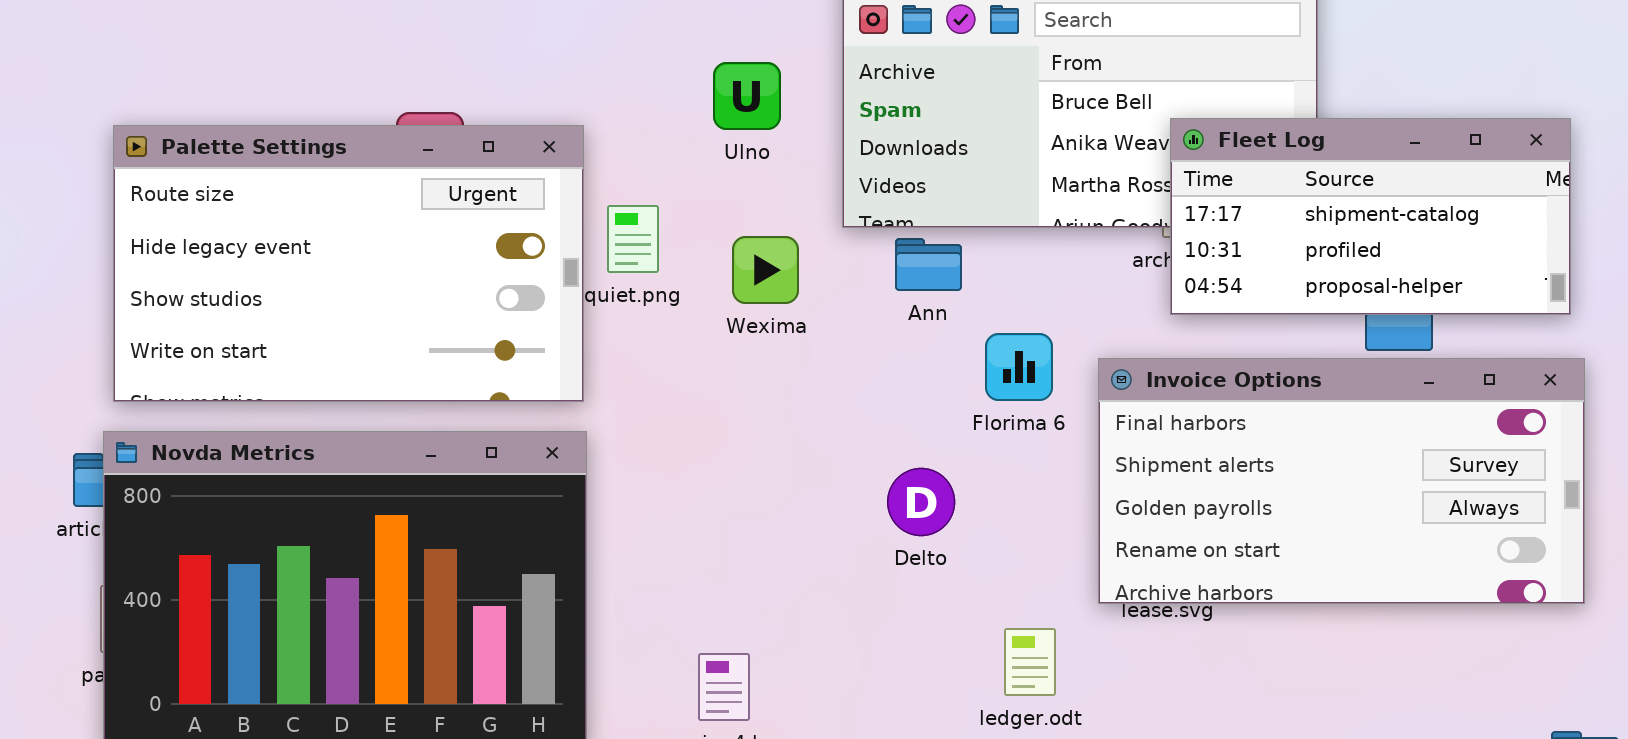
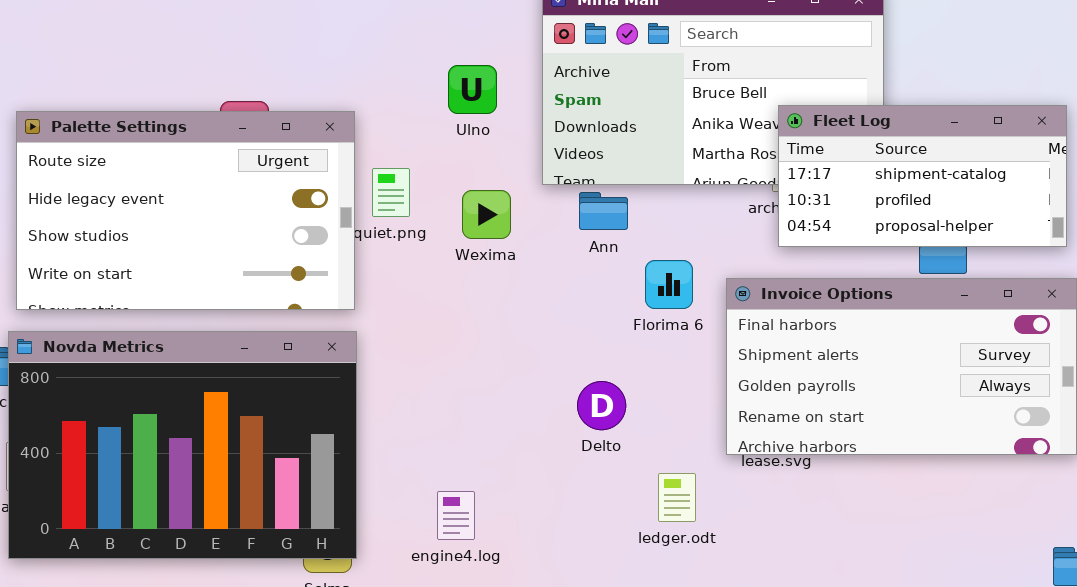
Delto: [887,468,955,536] -> [577,381,626,430], moved

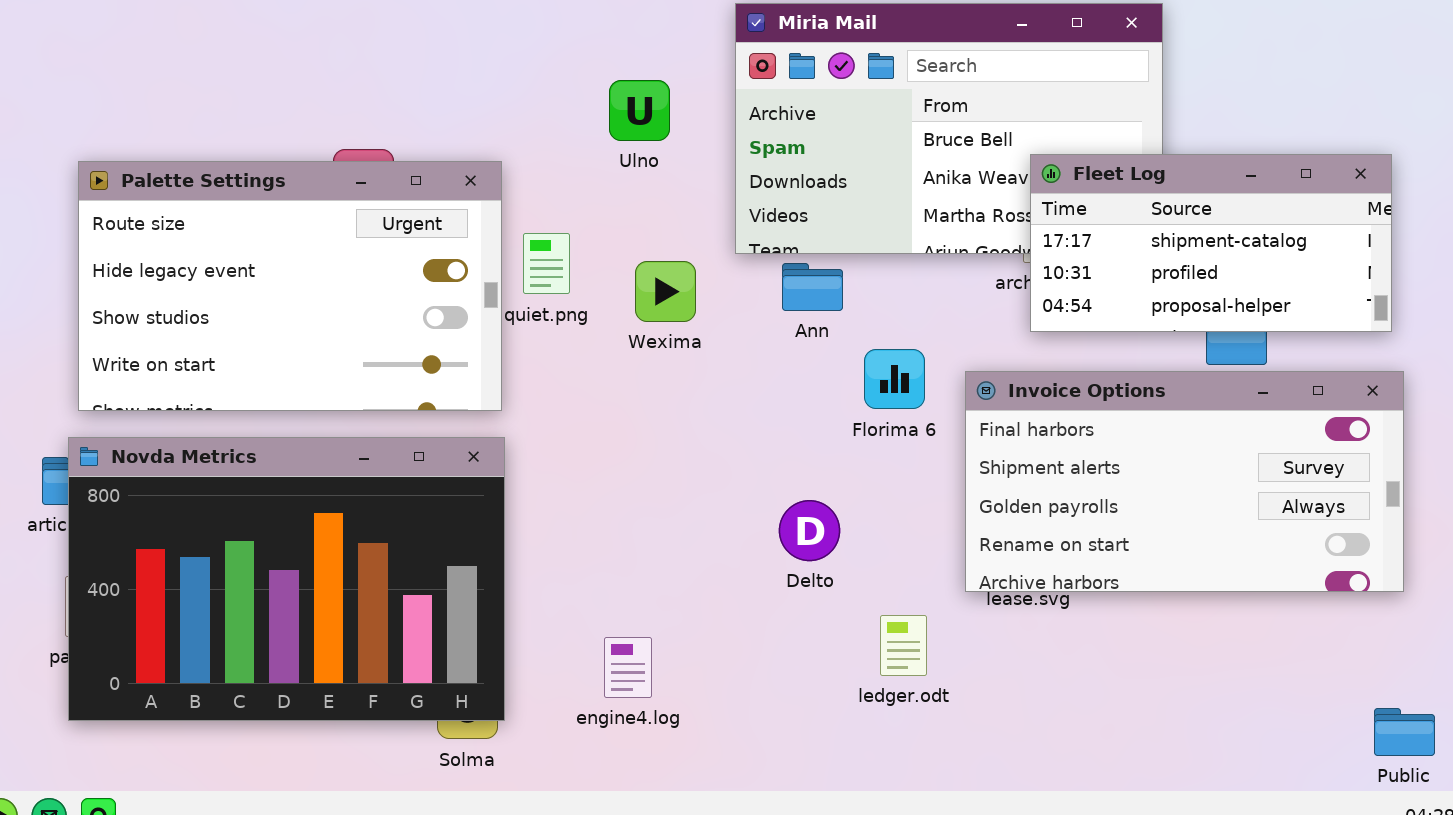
Ulno: [448,65,497,114] -> [609,80,670,141], moved

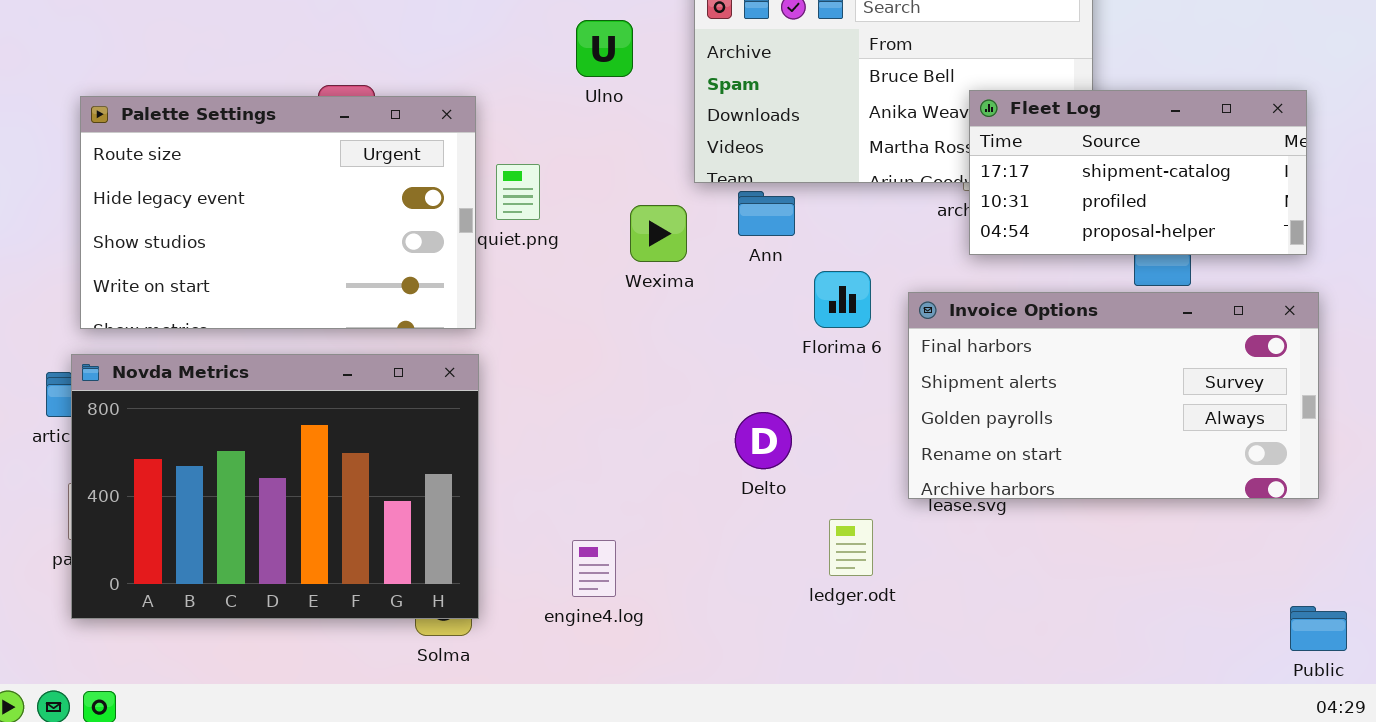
Wexima: [635,261,696,322] -> [630,205,687,262], moved

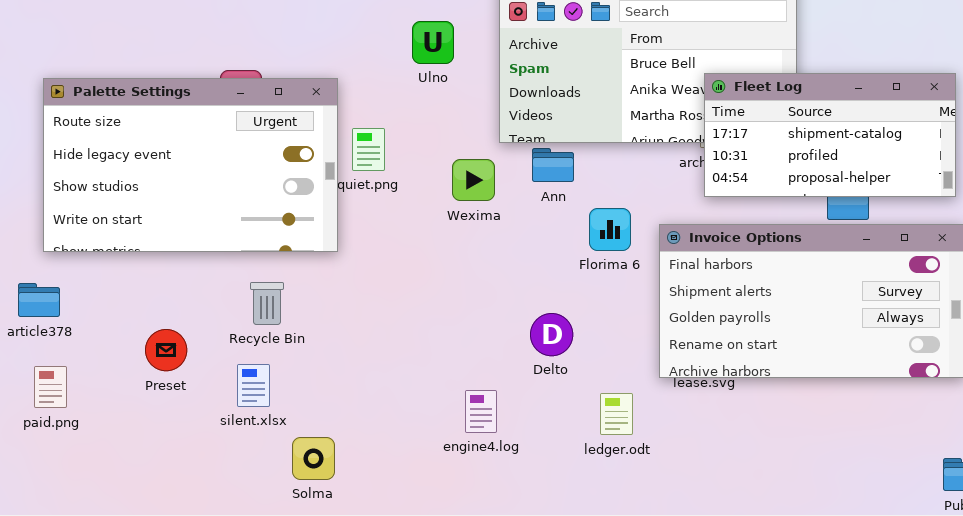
Novda Metrics: [71,354,479,619] -> none, closed
engine4.log: [572,540,616,597] -> [465,390,497,433], moved

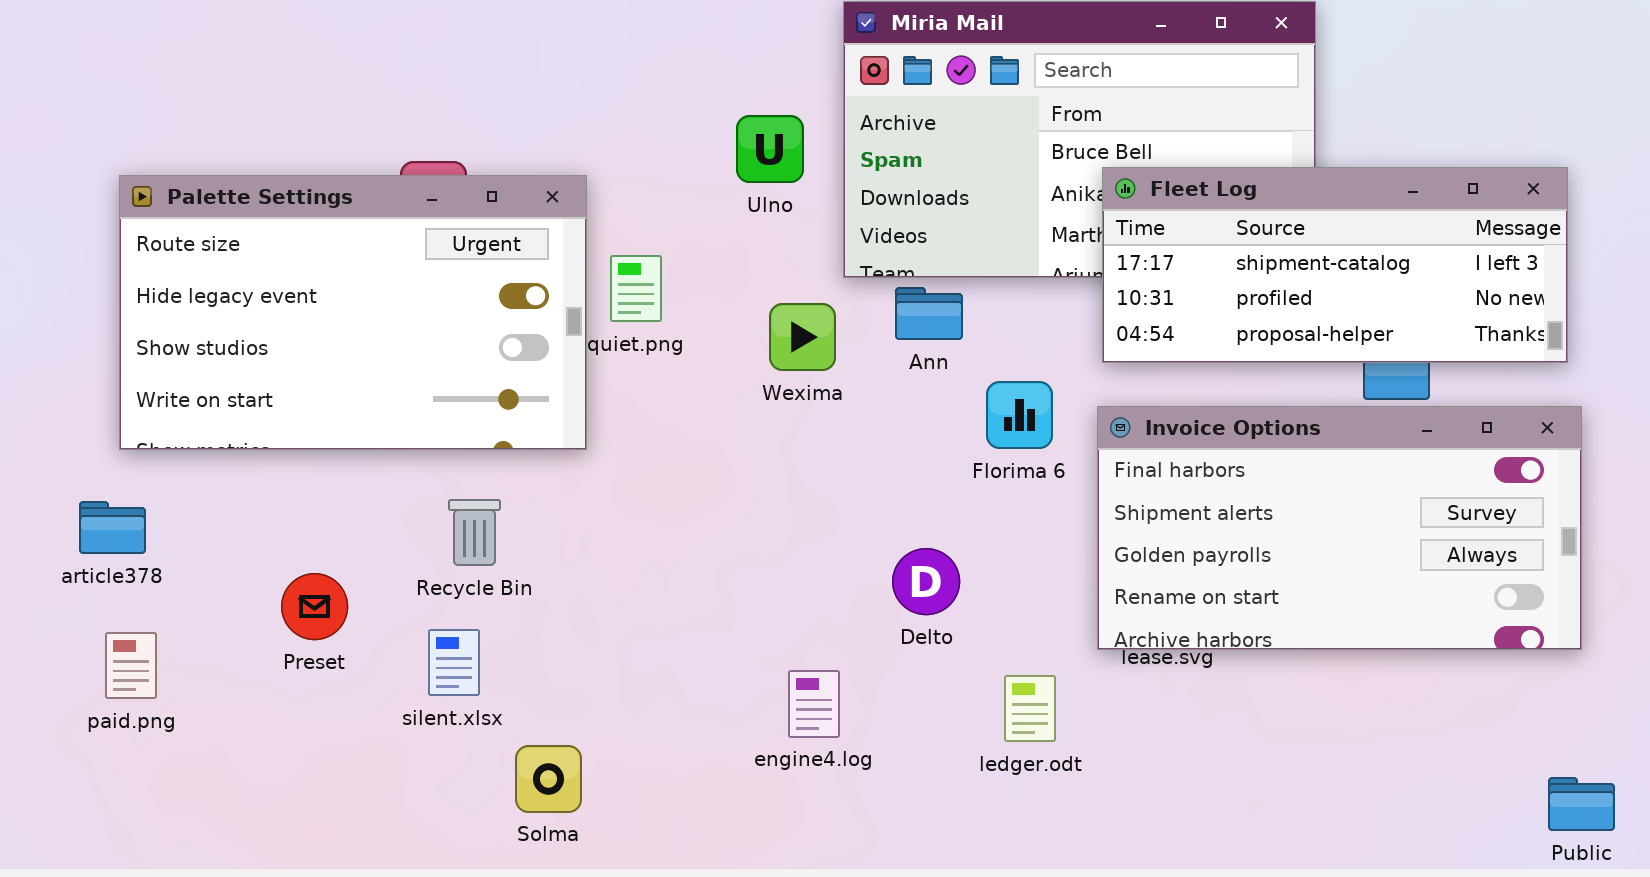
Ulno: [412,21,454,64] -> [736,115,804,183], moved
Fleet Log: [704,73,956,197] -> [1102,167,1568,363], resized

